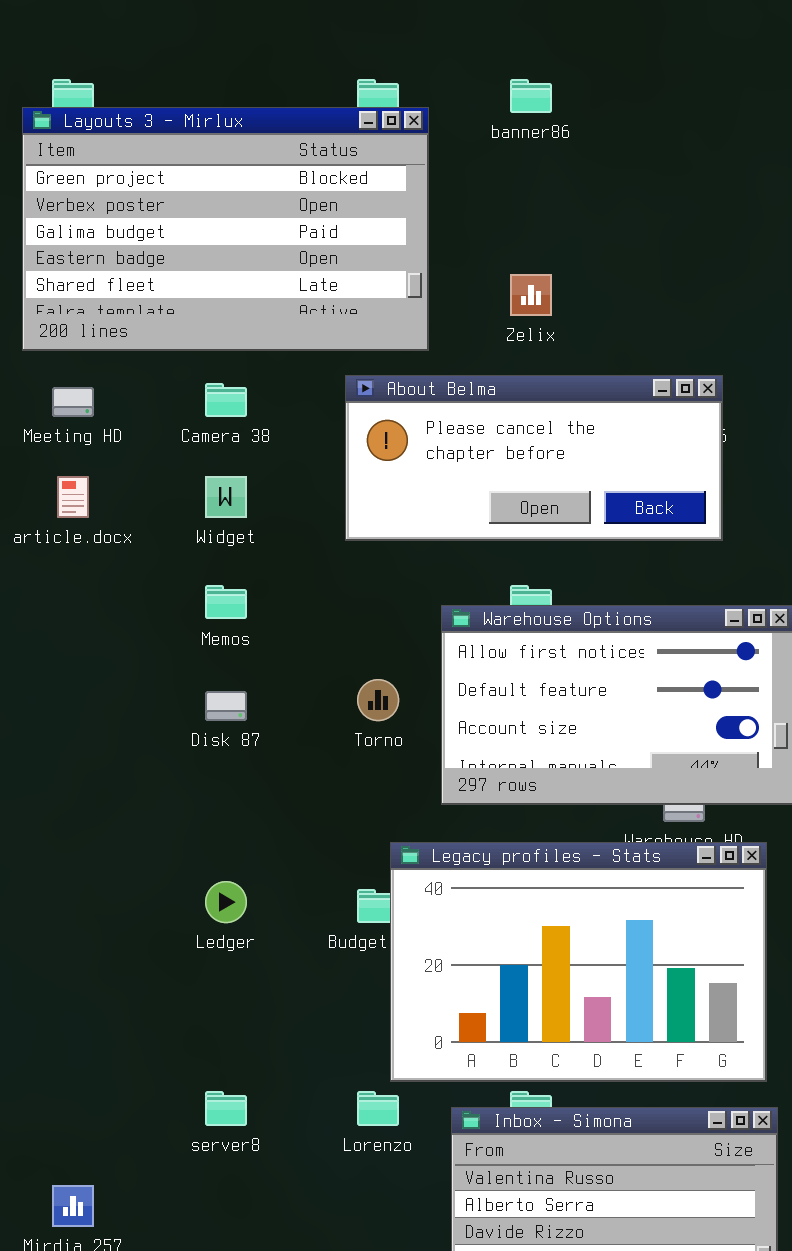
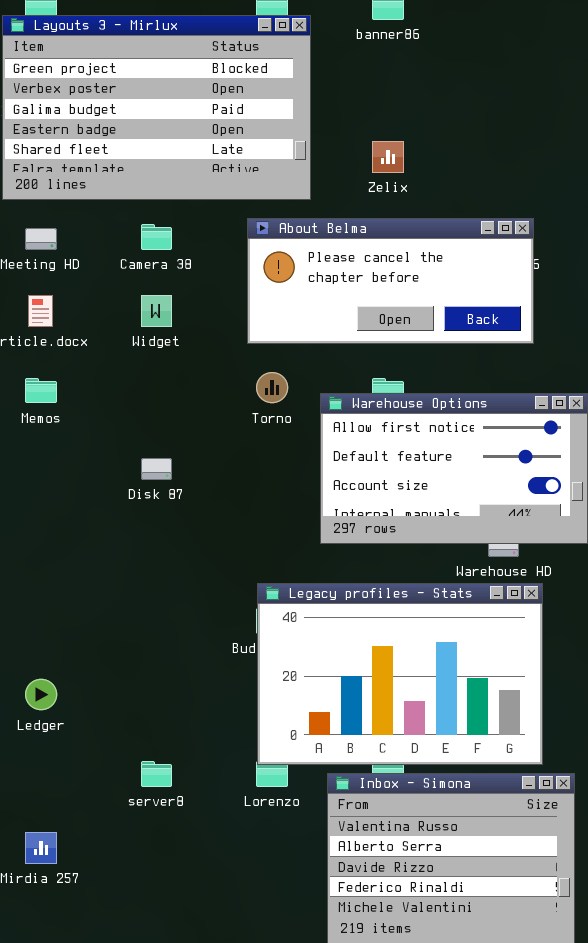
Memos: [205,585,247,619] -> [25,378,57,403], moved
Torno: [357,679,399,721] -> [256,372,288,403], moved
Legacy profiles - Stats: [390,842,767,1082] -> [257,583,543,765], moved
Ledger: [205,881,247,923] -> [25,679,57,710], moved

